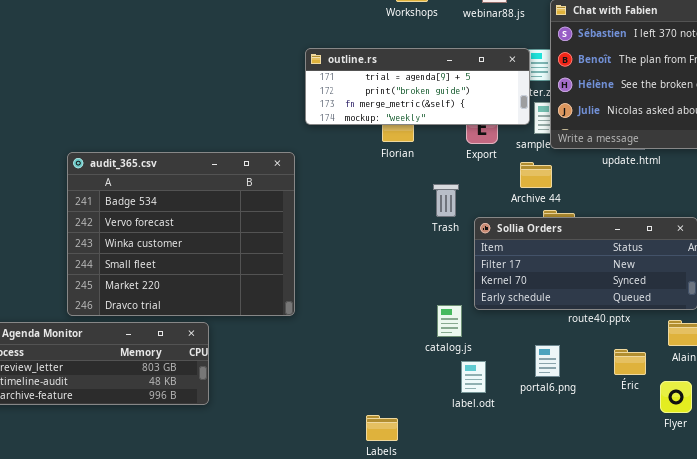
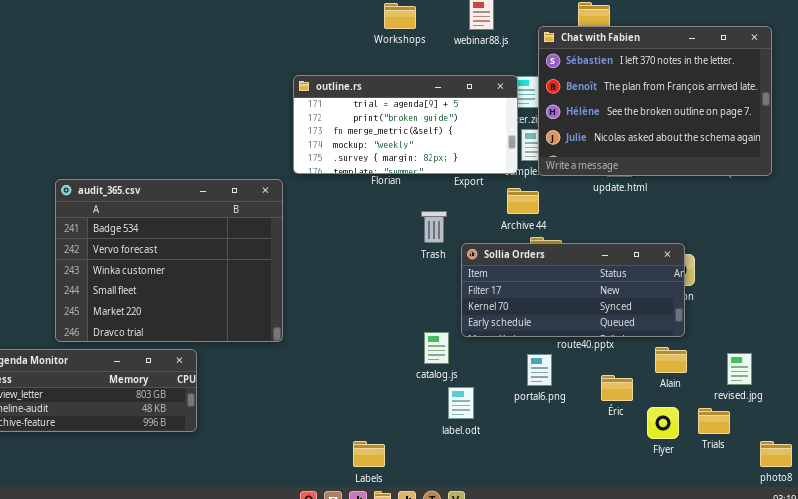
outline.rs: [305,48,530,125] -> [293,75,518,174], resized
portal6.png: [535,345,560,377] -> [527,354,552,386], moved

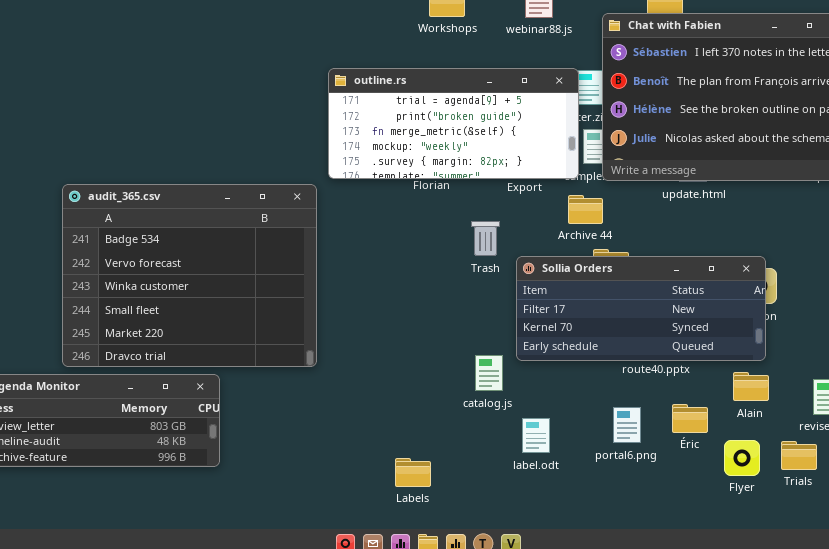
portal6.png: [527,354,552,386] -> [613,407,641,443], moved
label.odt: [448,387,474,419] -> [522,418,550,453], moved
Labels: [353,441,385,467] -> [395,458,431,487], moved

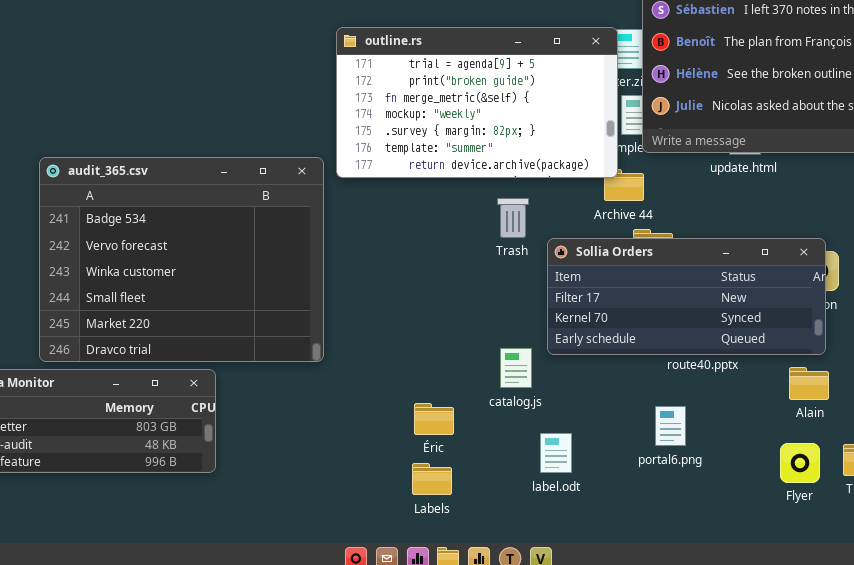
outline.rs: [328,68,579,179] -> [336,27,618,178], resized
Éric: [672,404,708,433] -> [414,403,454,435], moved
label.odt: [522,418,550,453] -> [540,433,572,473], moved

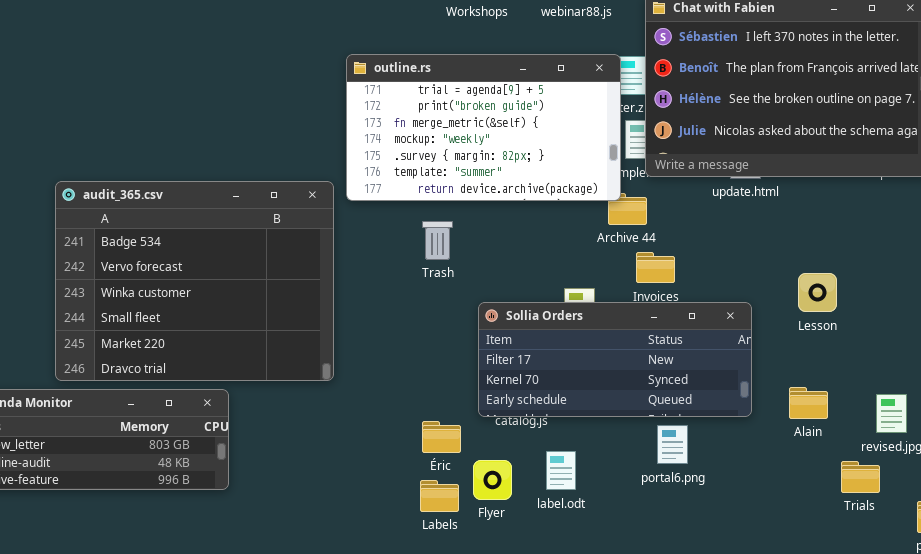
Trash: [497,198,529,238] -> [422,221,453,260], moved
Sollia Orders: [547,238,826,355] -> [478,302,752,417], moved
Flyer: [780,443,820,483] -> [473,460,512,500], moved

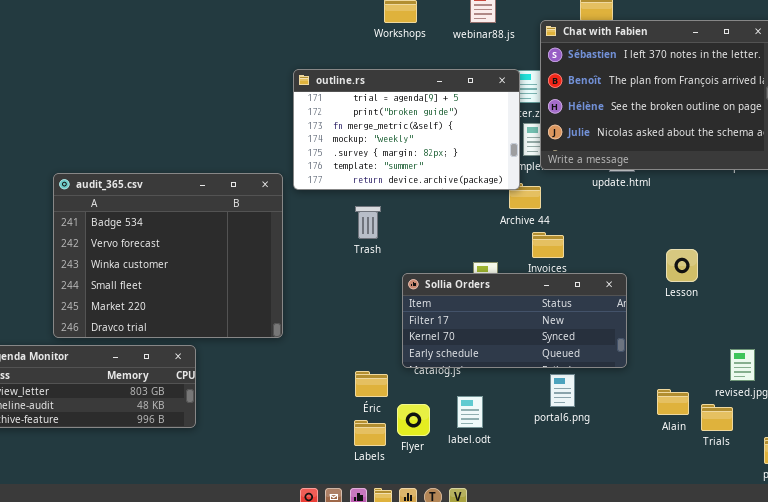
Alain: [789,387,828,419] -> [657,389,689,415], moved

